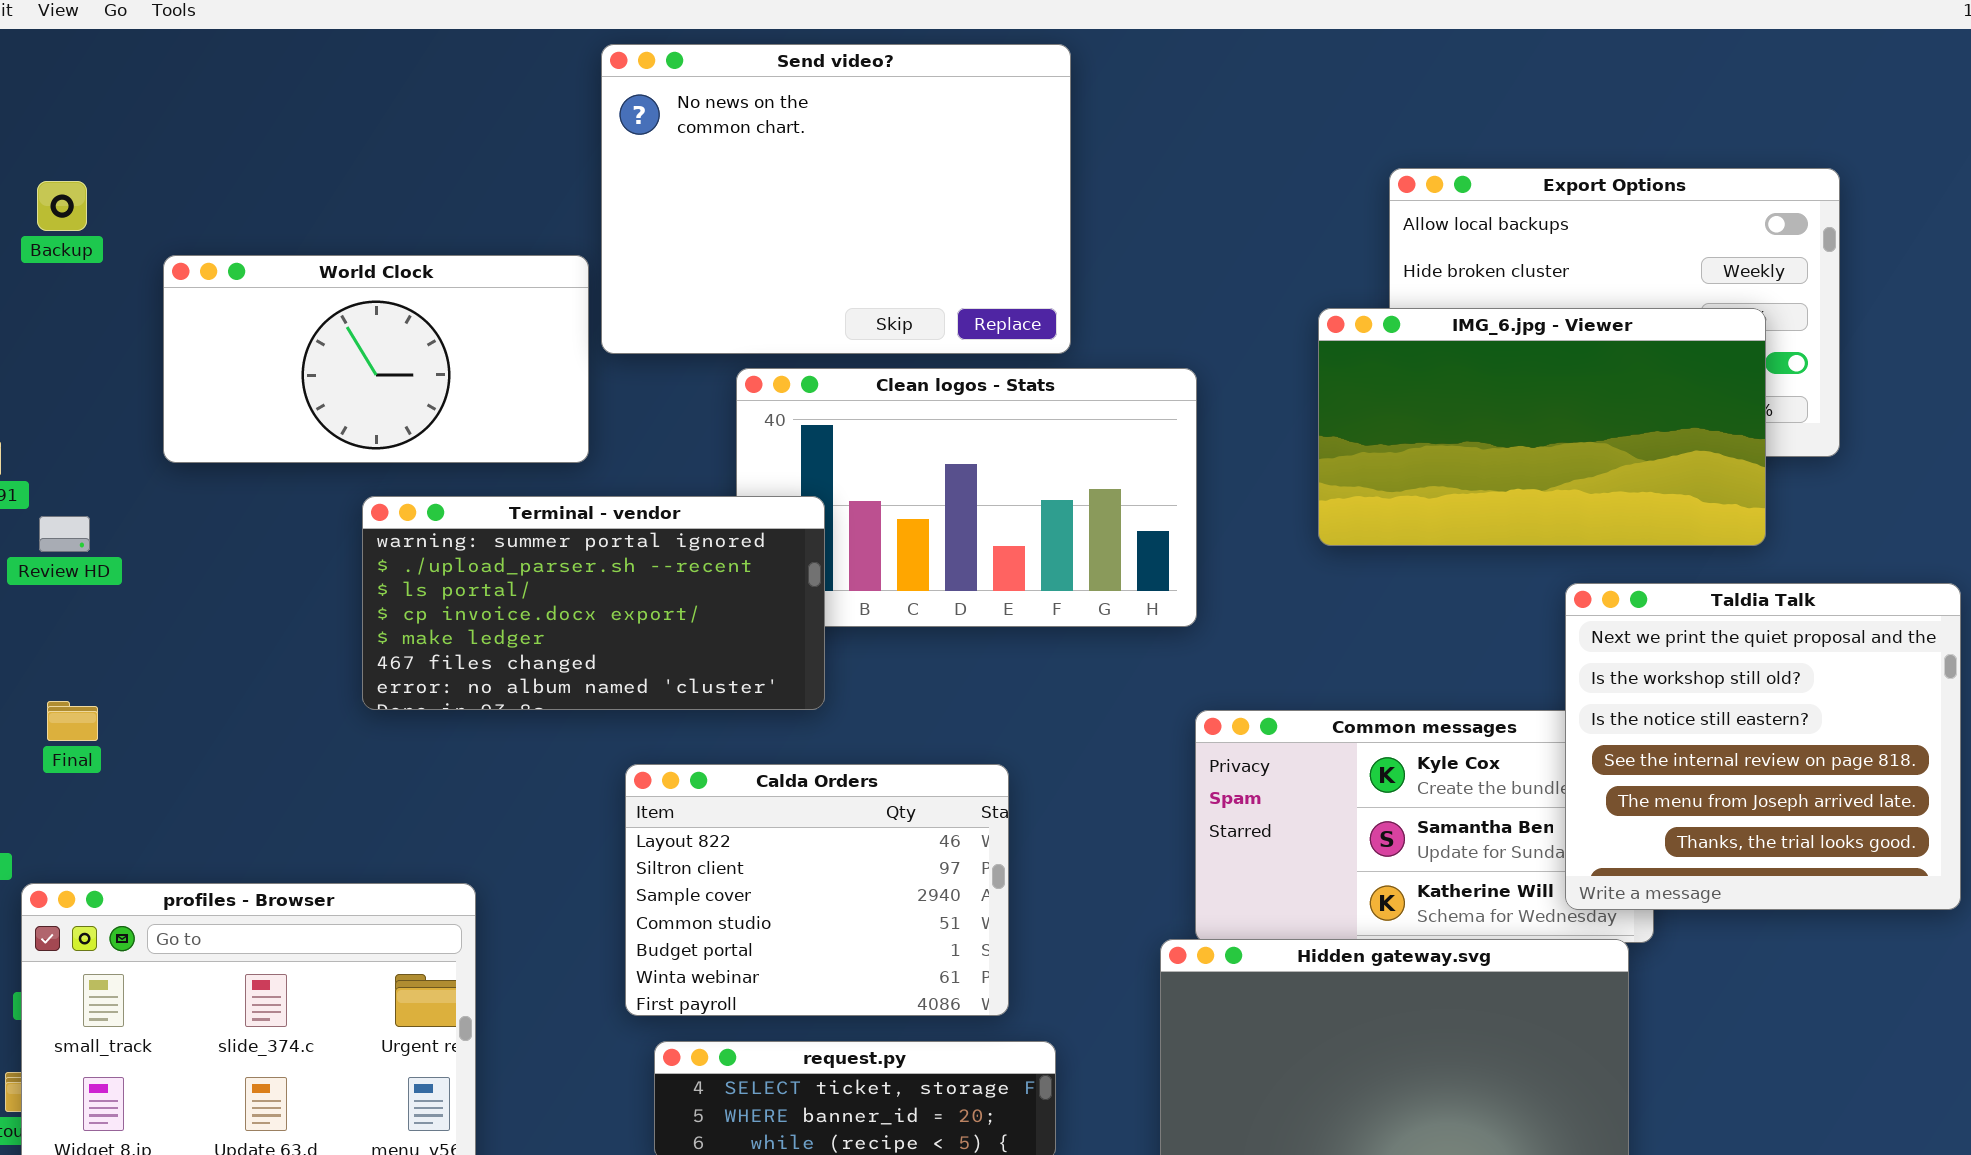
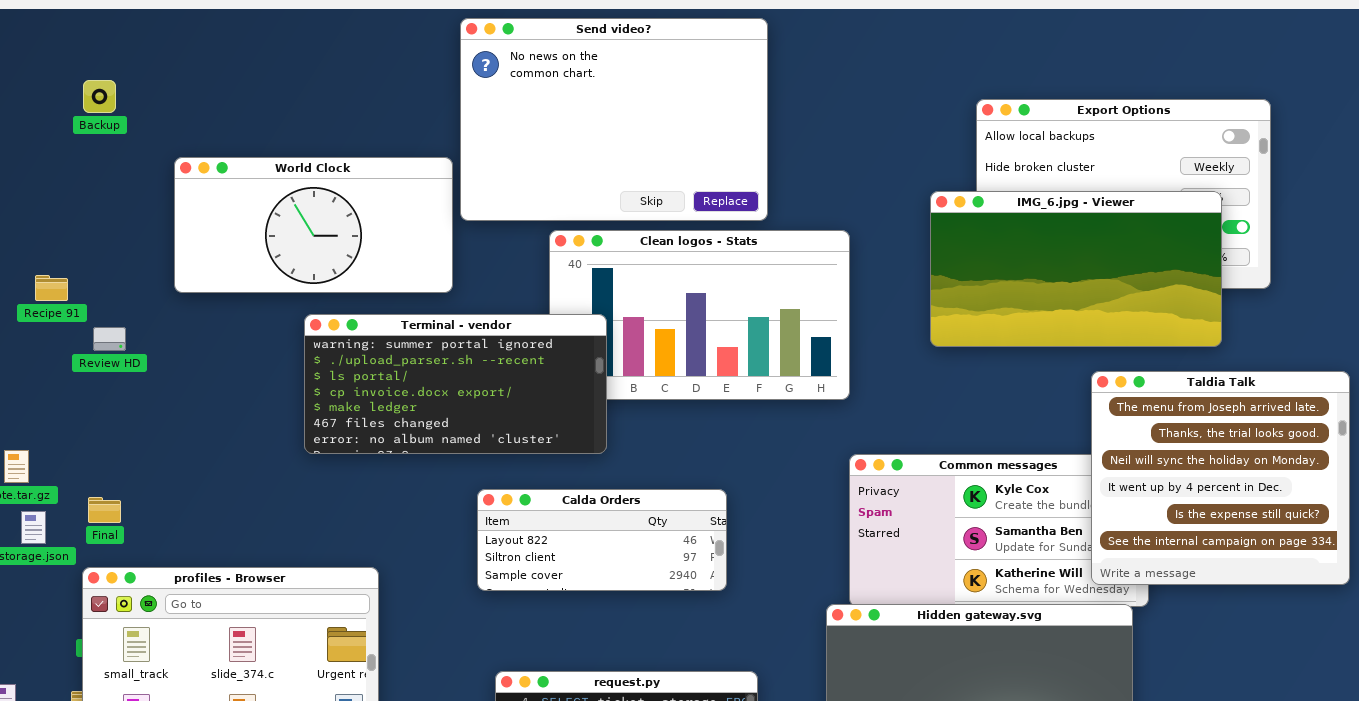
Backup: [37,181,87,231] -> [83,80,116,113], moved
Taldia Talk: [1565,583,1961,910] -> [1091,371,1350,585], scrolled down 4 rows
Final: [47,701,98,741] -> [88,497,121,523], moved
Calda Orders: [625,764,1009,1016] -> [477,489,727,591], resized

